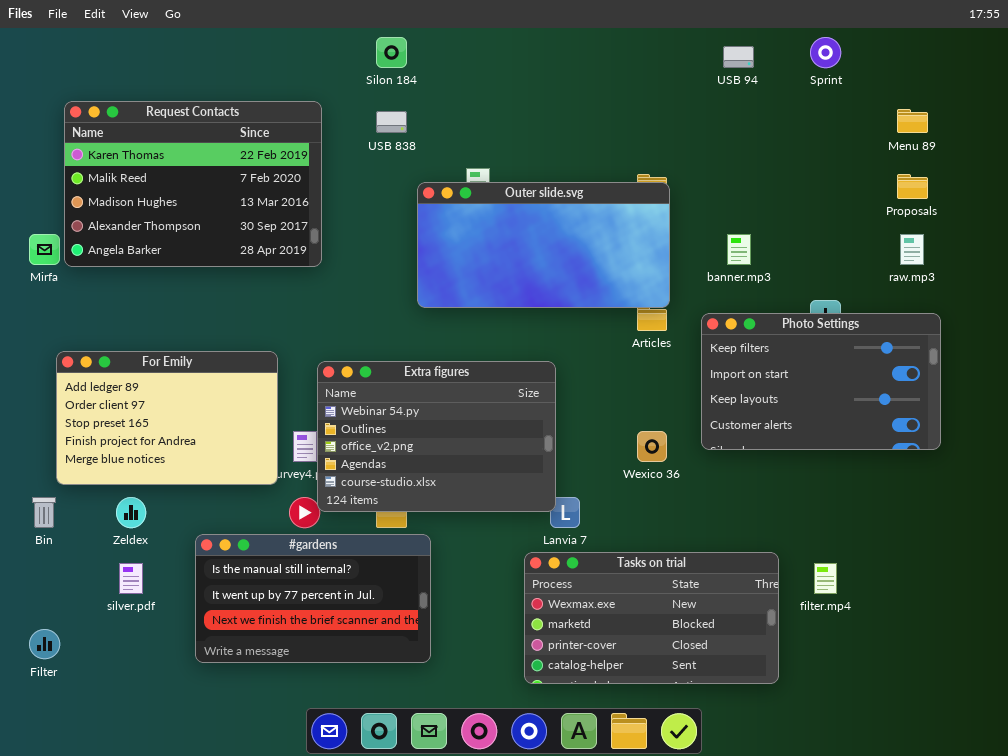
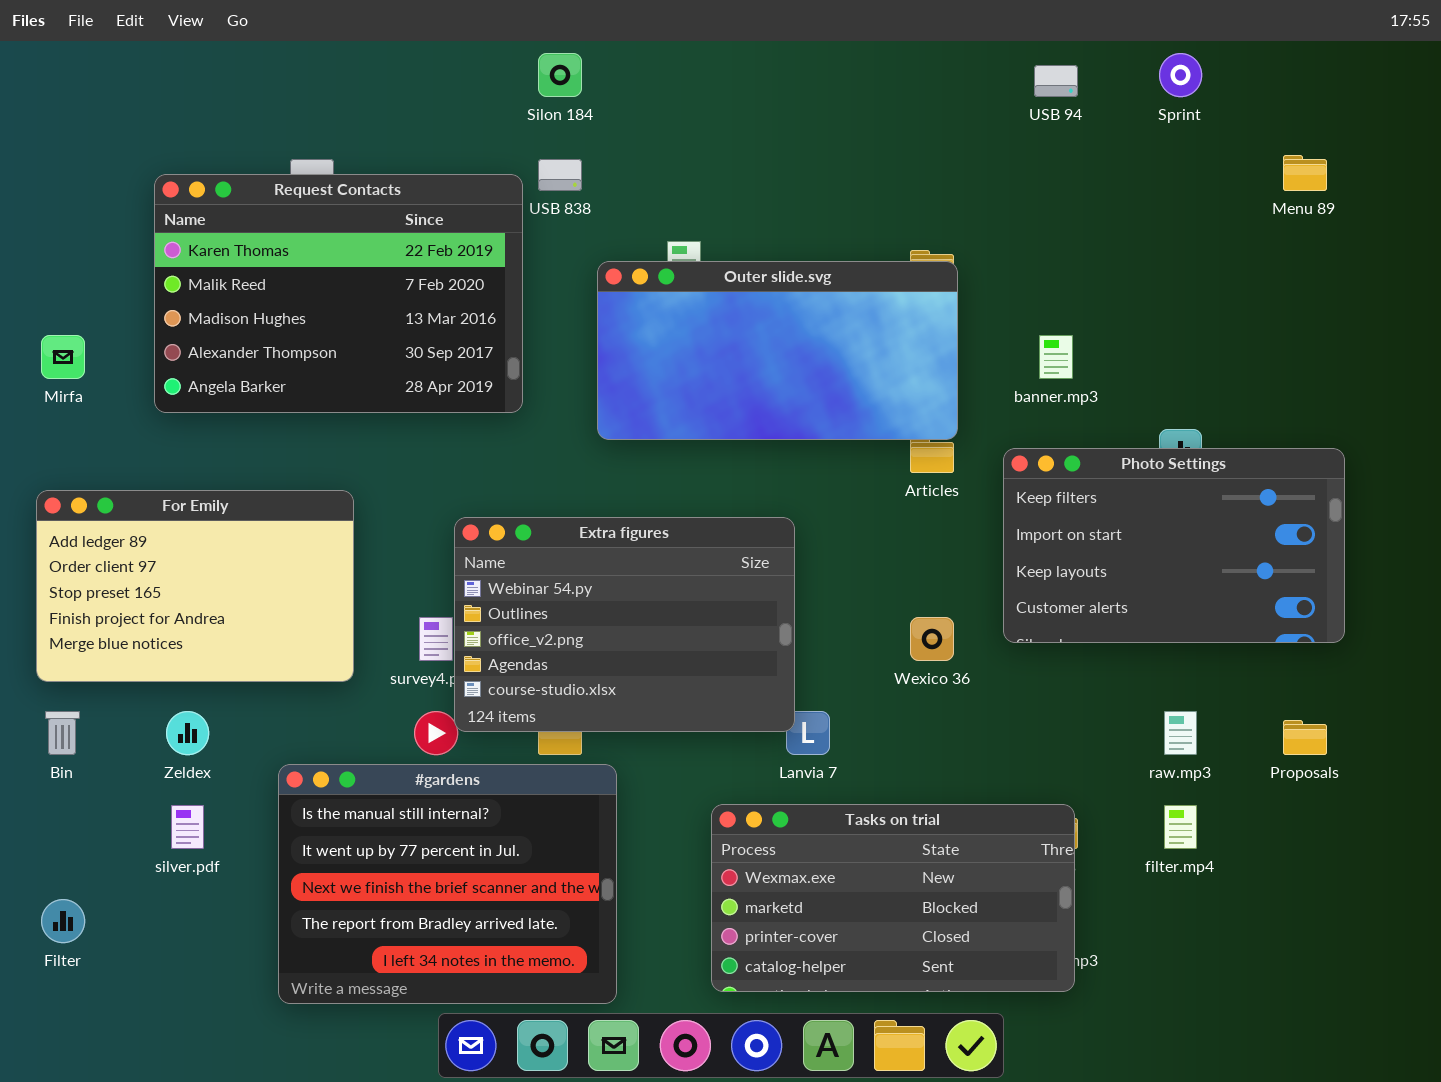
Request Contacts: [64,101,322,267] -> [154,174,523,413], moved
Proposals: [897,174,928,199] -> [1283,720,1327,755], moved
raw.mp3: [900,234,924,265] -> [1164,711,1197,755], moved
For Emily: [56,351,278,485] -> [36,490,354,682], moved
#gardens: [195,534,431,663] -> [278,764,617,1004], resized
Tasks on trial: [524,552,779,684] -> [711,804,1075,992], moved

